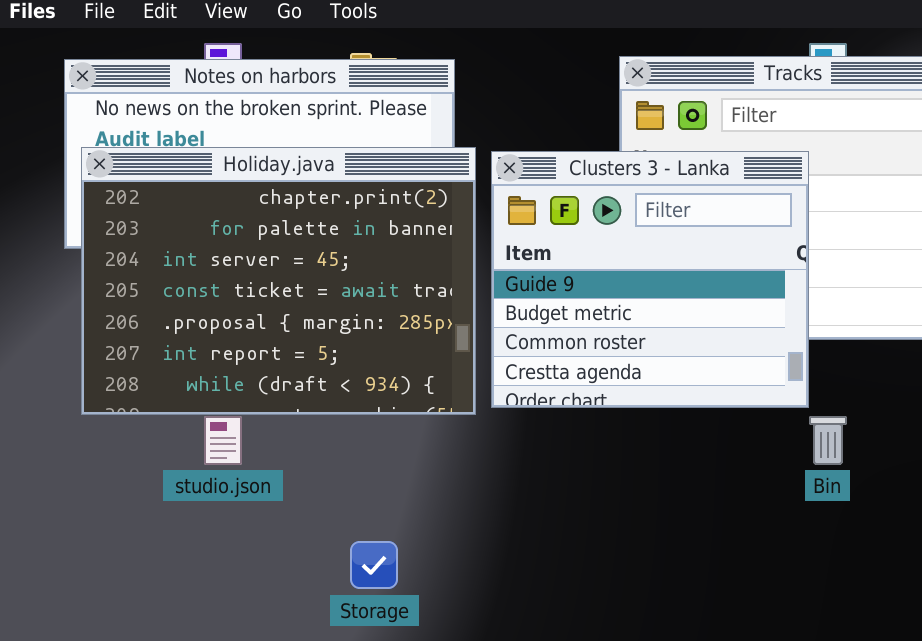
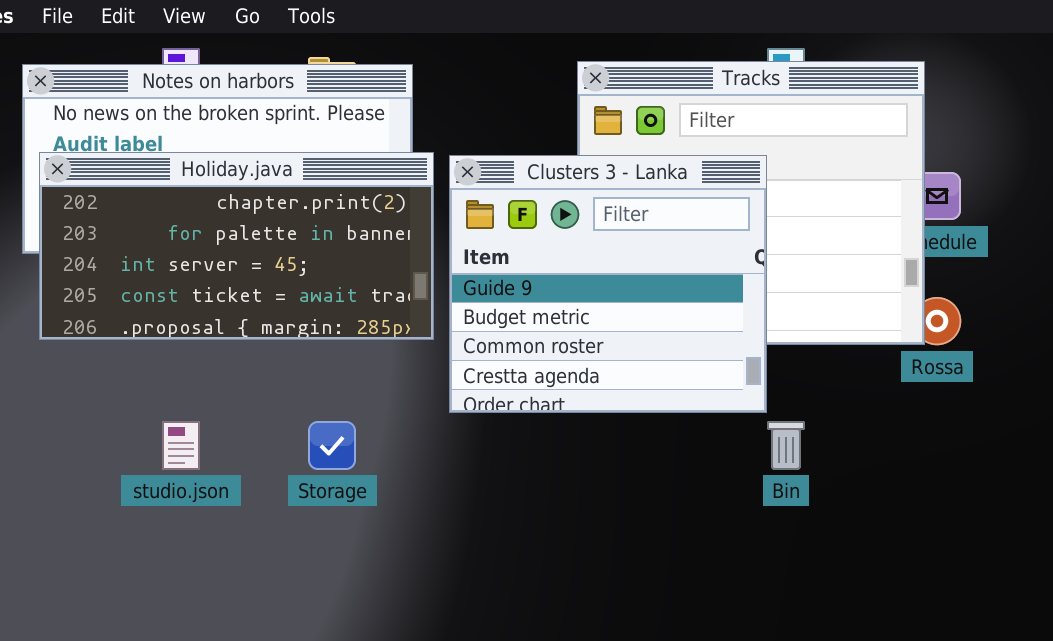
Holiday.java: [81,147,476,415] -> [39,152,434,340], resized
Storage: [350,541,398,589] -> [308,421,356,470], moved

